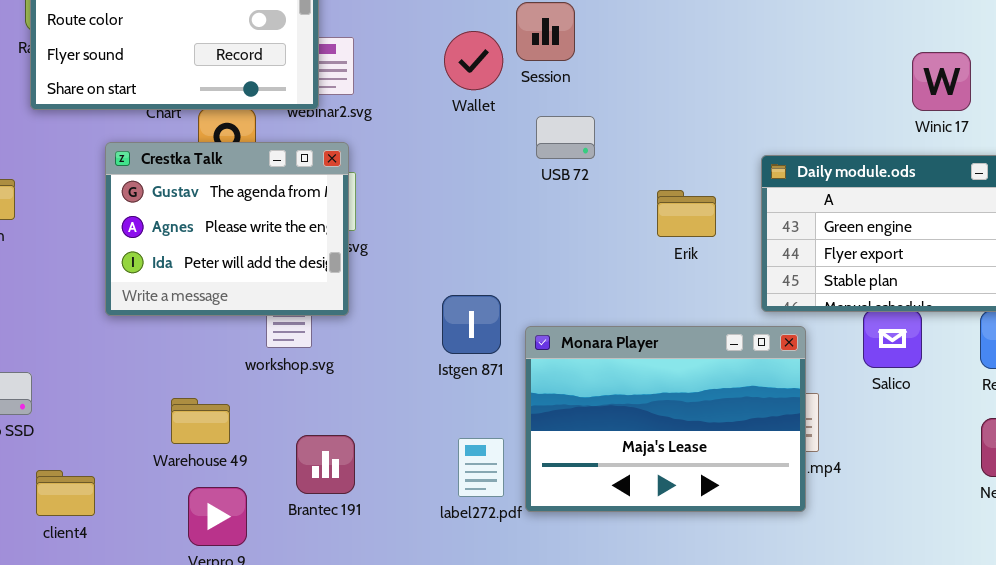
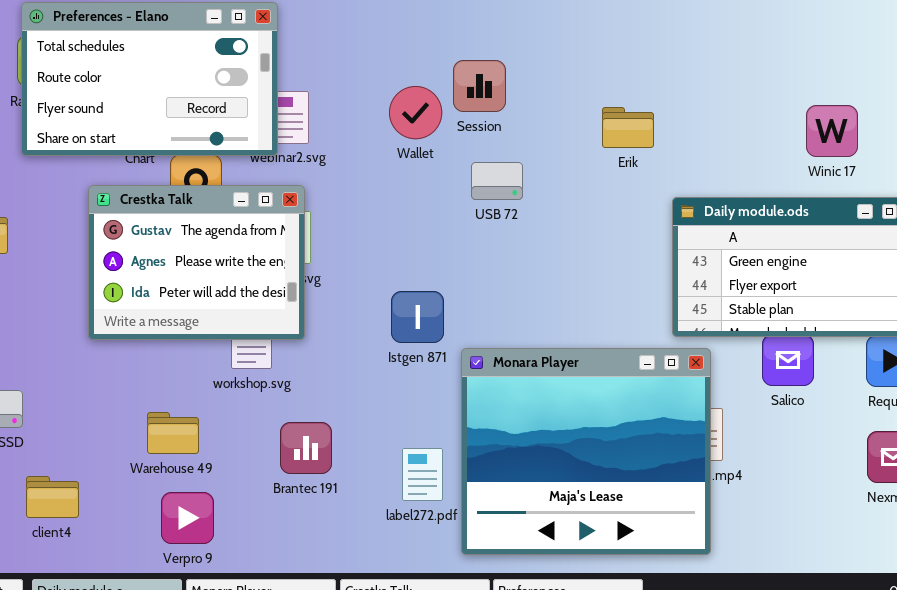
Erik: [657,190,716,237] -> [602,107,654,148], moved
Istgen 871: [442,295,501,354] -> [391,291,444,343], moved
Monara Player: [525,326,806,512] -> [461,348,711,555], resized
Brantec 191: [296,435,355,494] -> [280,422,332,474], moved

